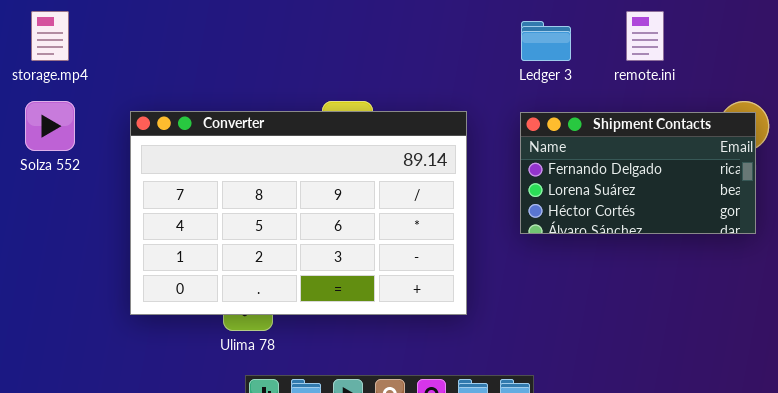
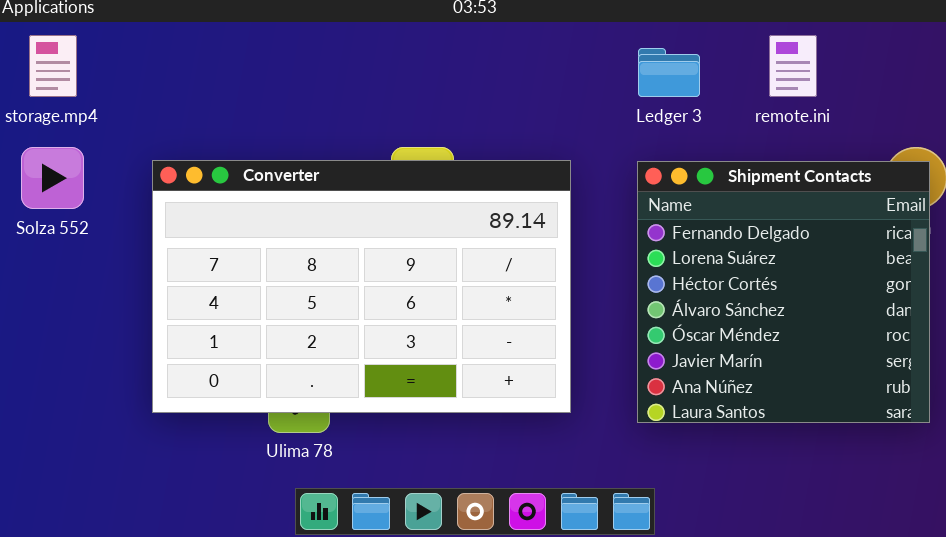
Shipment Contacts: [520,112,756,234] -> [637,161,930,423], resized

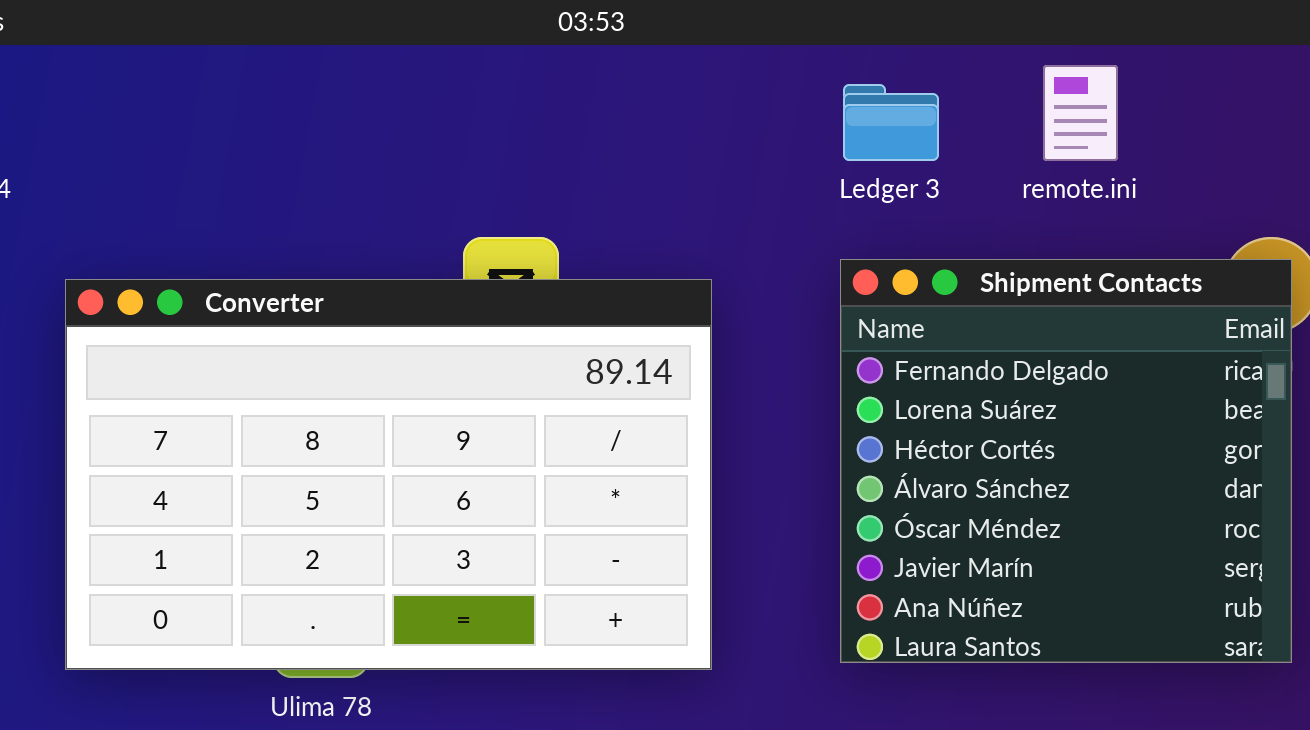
Converter: [152,160,571,413] -> [65,279,712,670], moved

